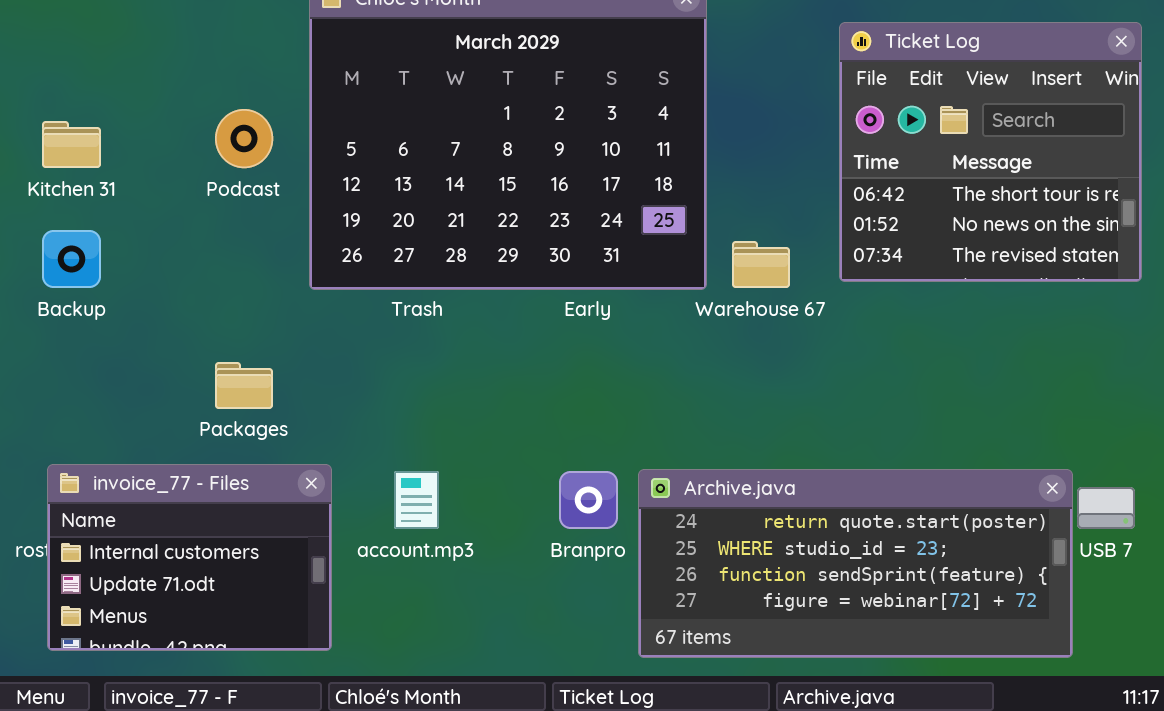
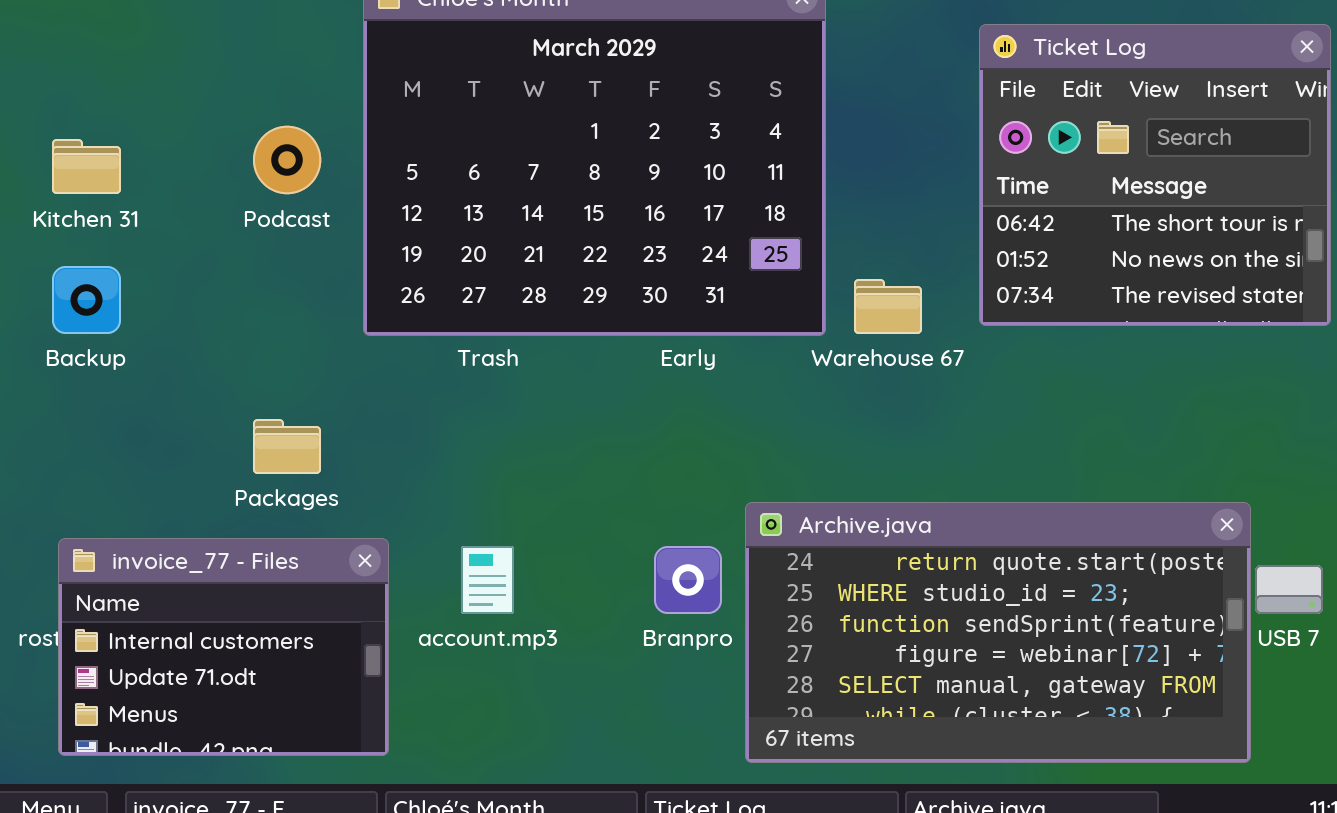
Archive.java: [638,469,1073,658] -> [745,502,1251,763], resized

